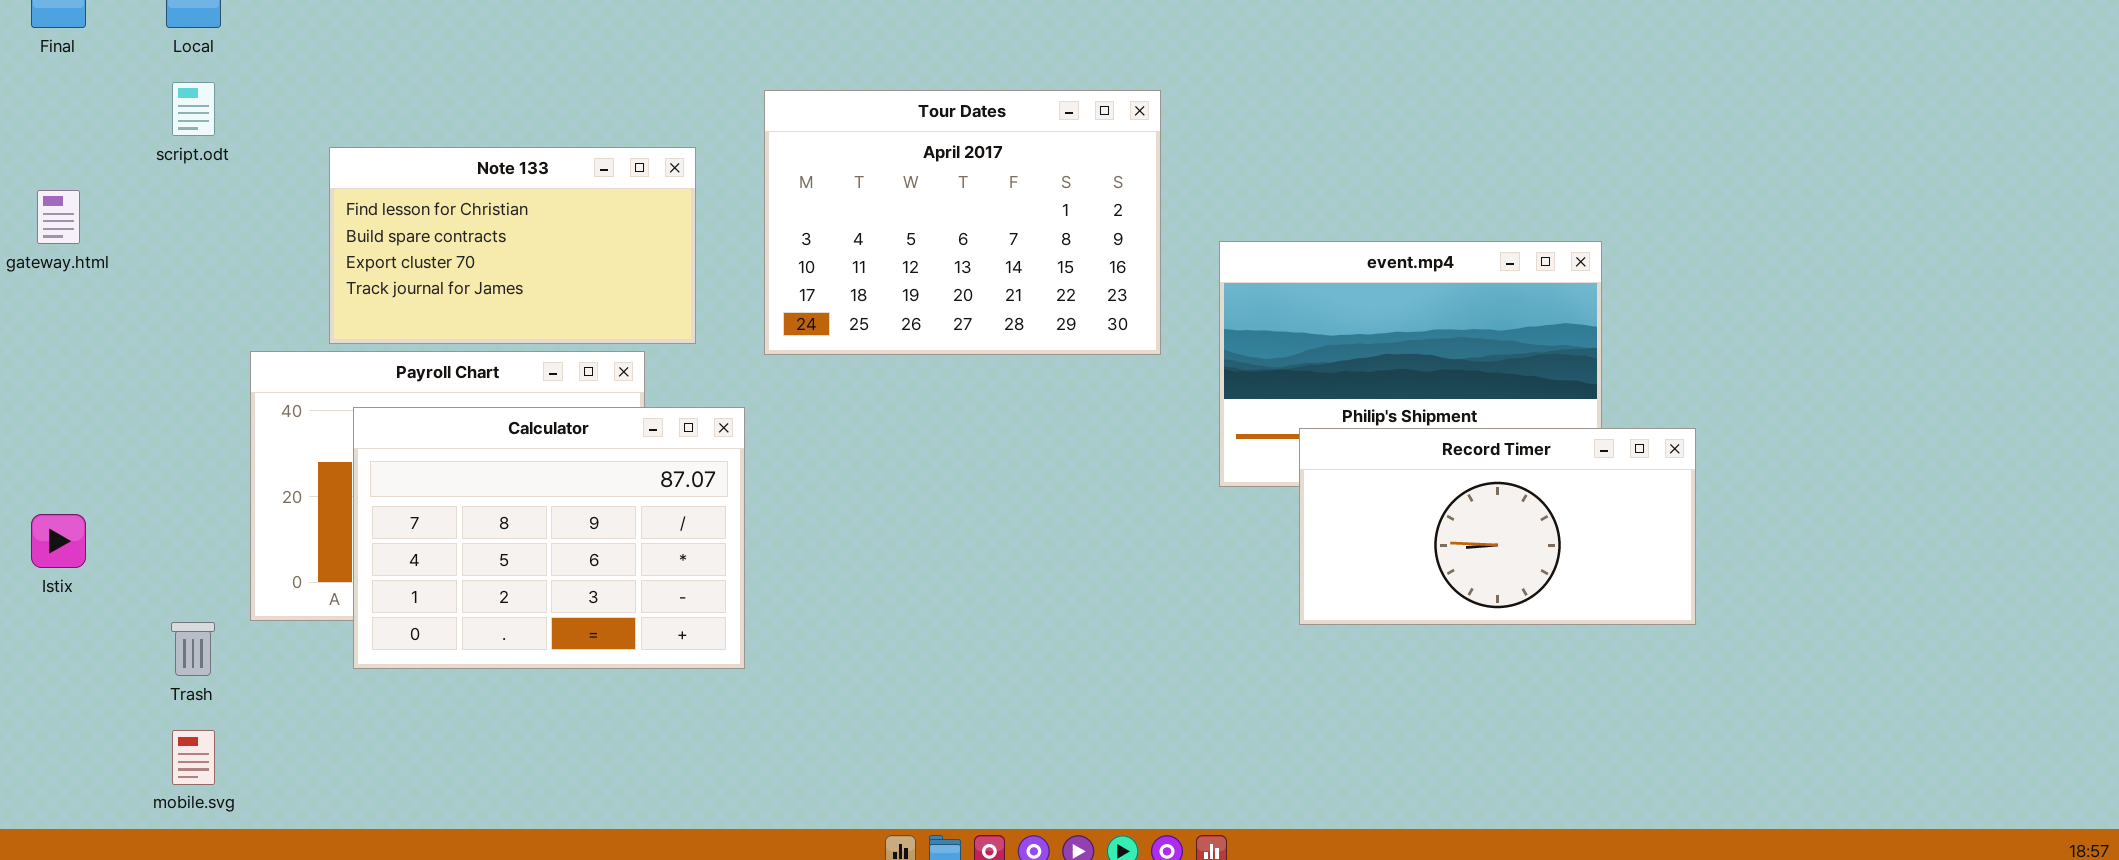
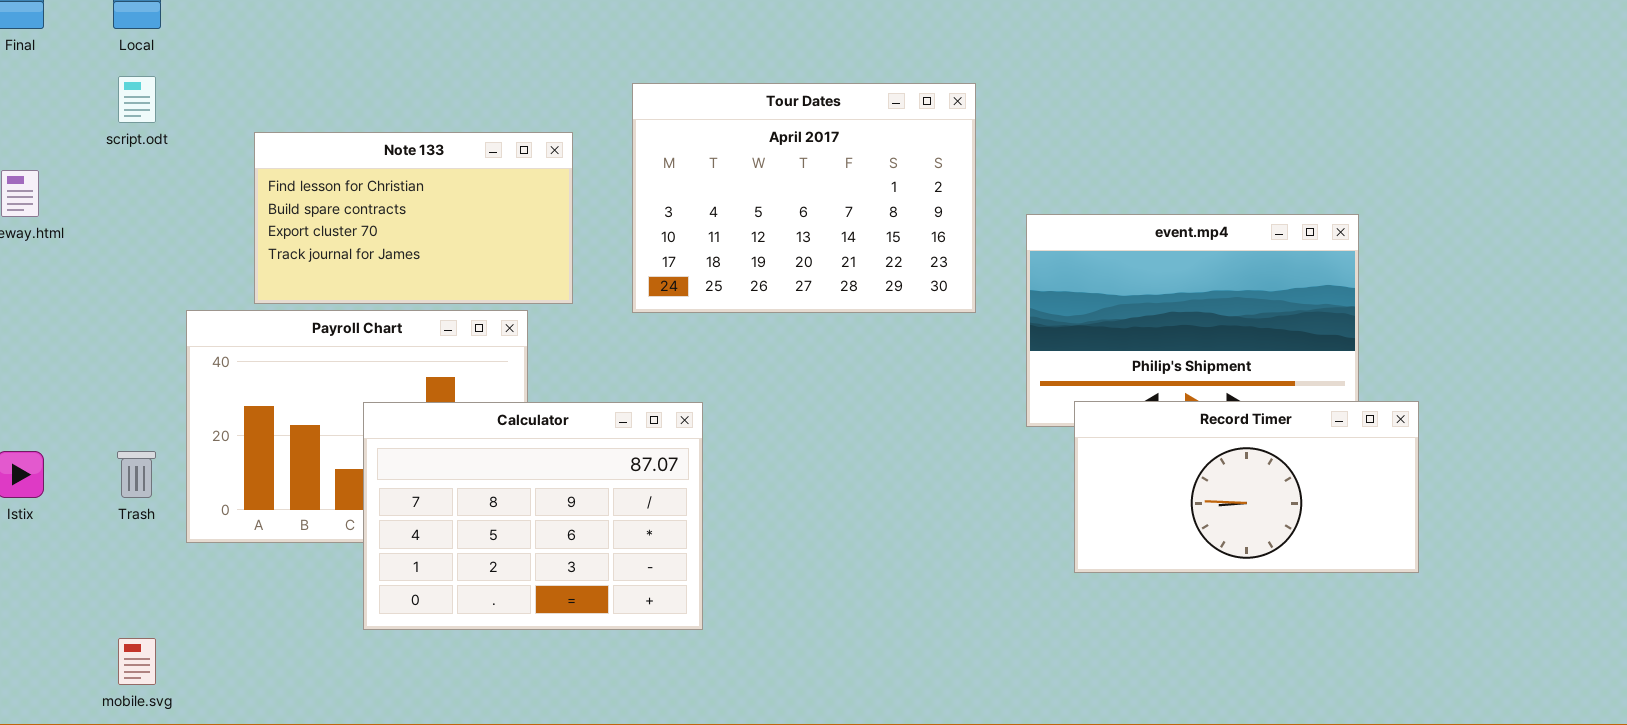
Calculator: [353,407,745,669] -> [363,402,703,630], moved
Record Timer: [1299,428,1696,625] -> [1074,401,1419,573], moved
Trash: [171,622,215,676] -> [117,451,156,498], moved

